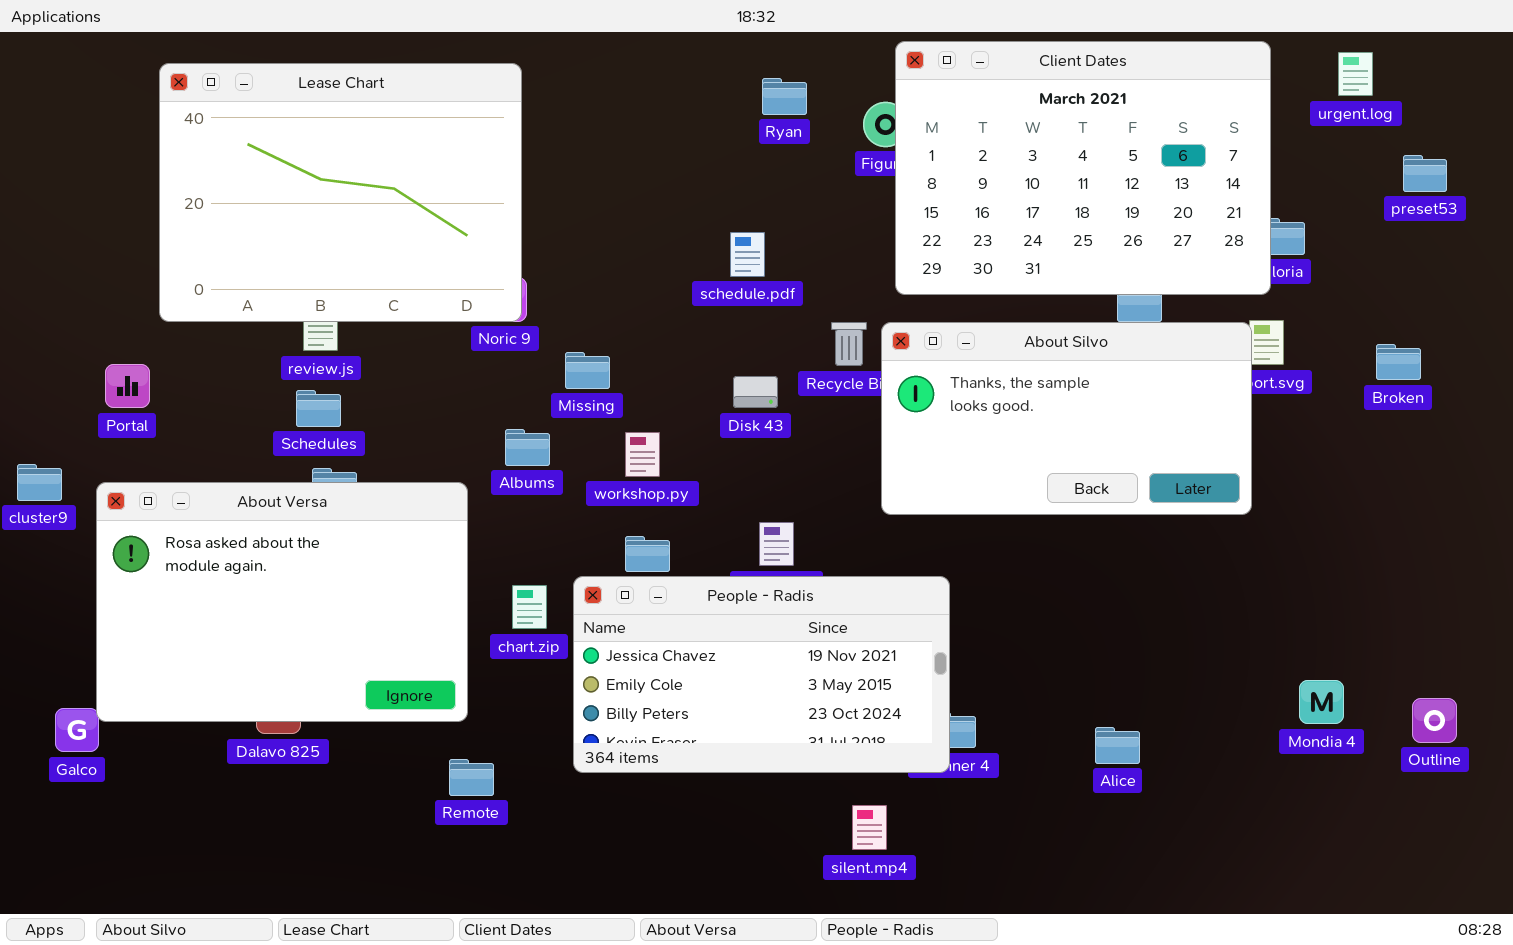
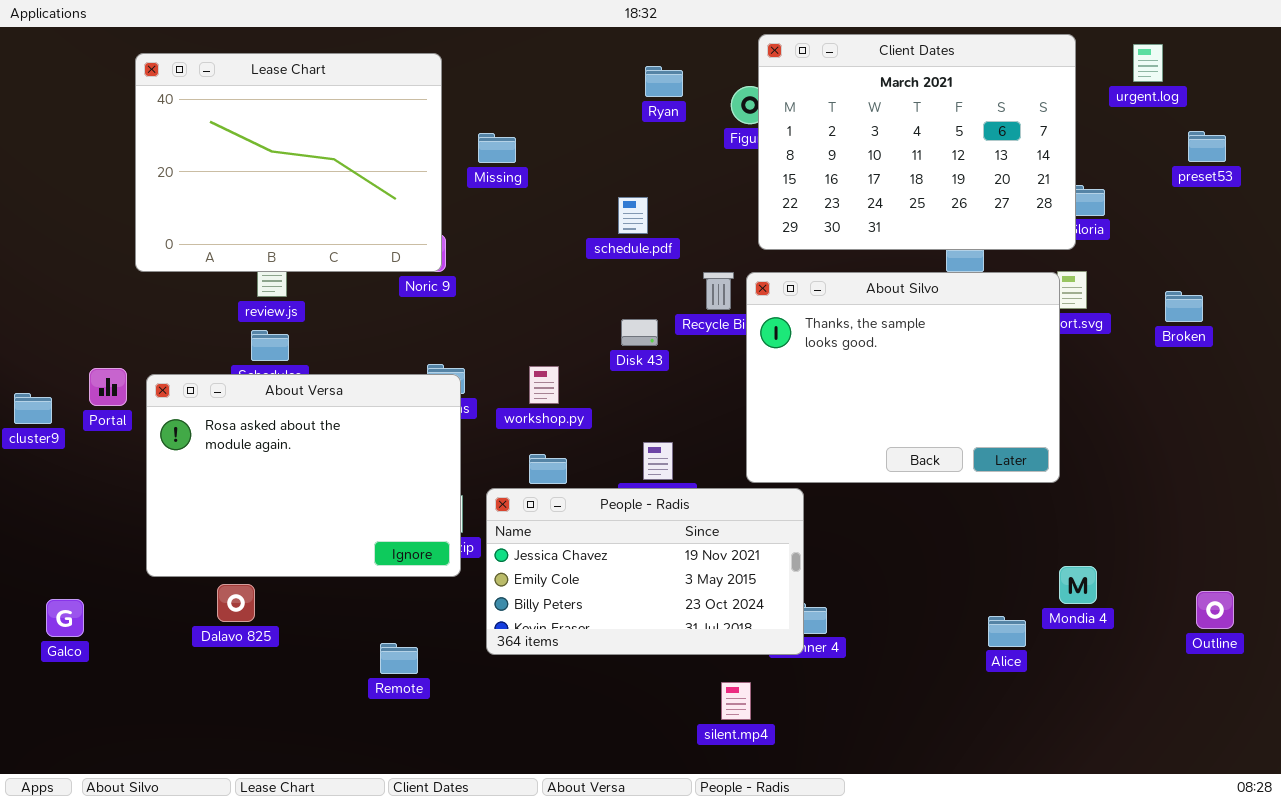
About Silvo: [881,322,1252,515] -> [746,272,1060,483], resized
Missing: [565,352,610,389] -> [478,133,516,163], moved
Portal: [105,364,150,408] -> [89,368,127,406], moved
About Versa: [96,482,468,722] -> [146,374,461,577], moved
Mondia 4: [1299,680,1344,724] -> [1059,566,1097,604], moved
Alice: [1095,727,1140,764] -> [988,616,1026,647], moved

